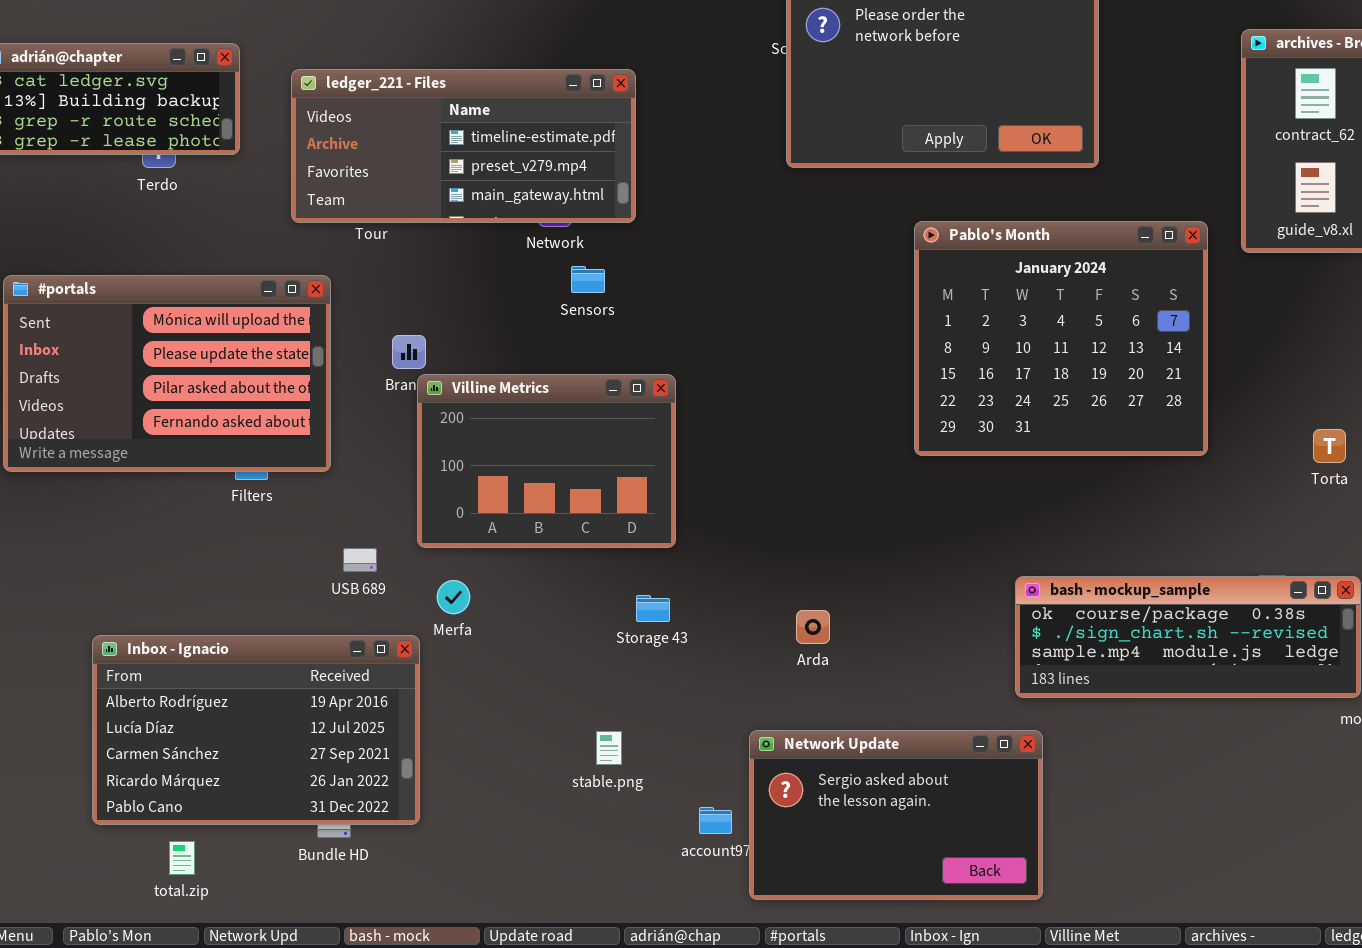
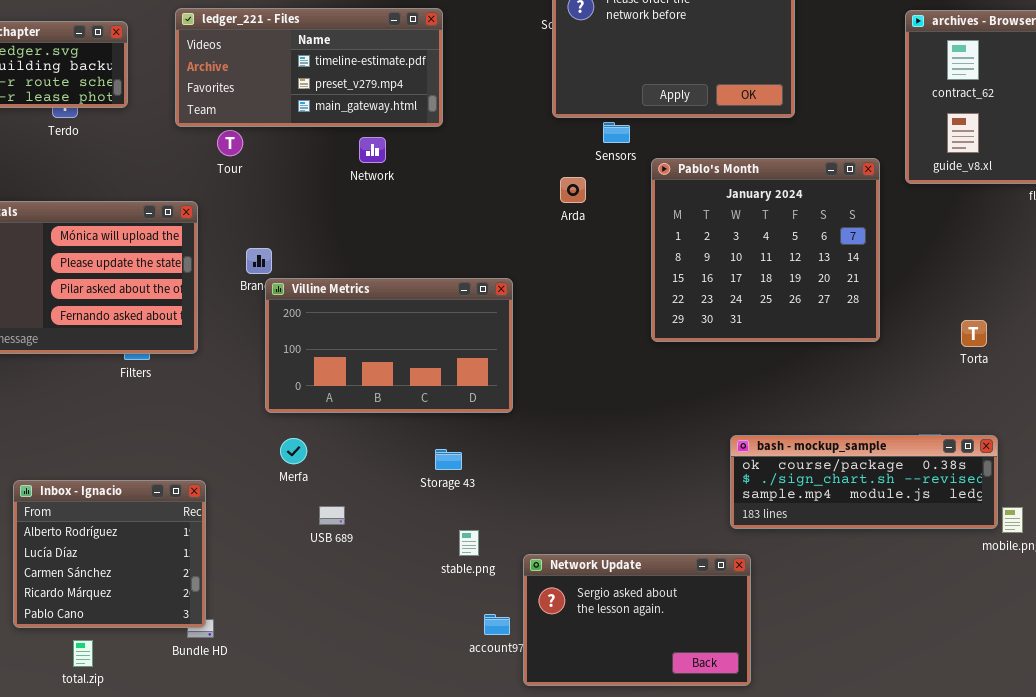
ledger_221 - Files: [291,69,636,223] -> [175,8,443,127], moved
Sensors: [571,266,605,293] -> [603,122,630,143], moved
Villine Metrics: [417,374,676,548] -> [265,278,513,413], resized
USB 689: [343,548,377,572] -> [319,506,345,525], moved
Arda: [796,610,830,644] -> [560,177,586,203], moved
Inbox - Ignacio: [92,635,420,825] -> [13,480,206,628], resized
stable.png: [596,731,622,765] -> [459,530,479,556], moved

